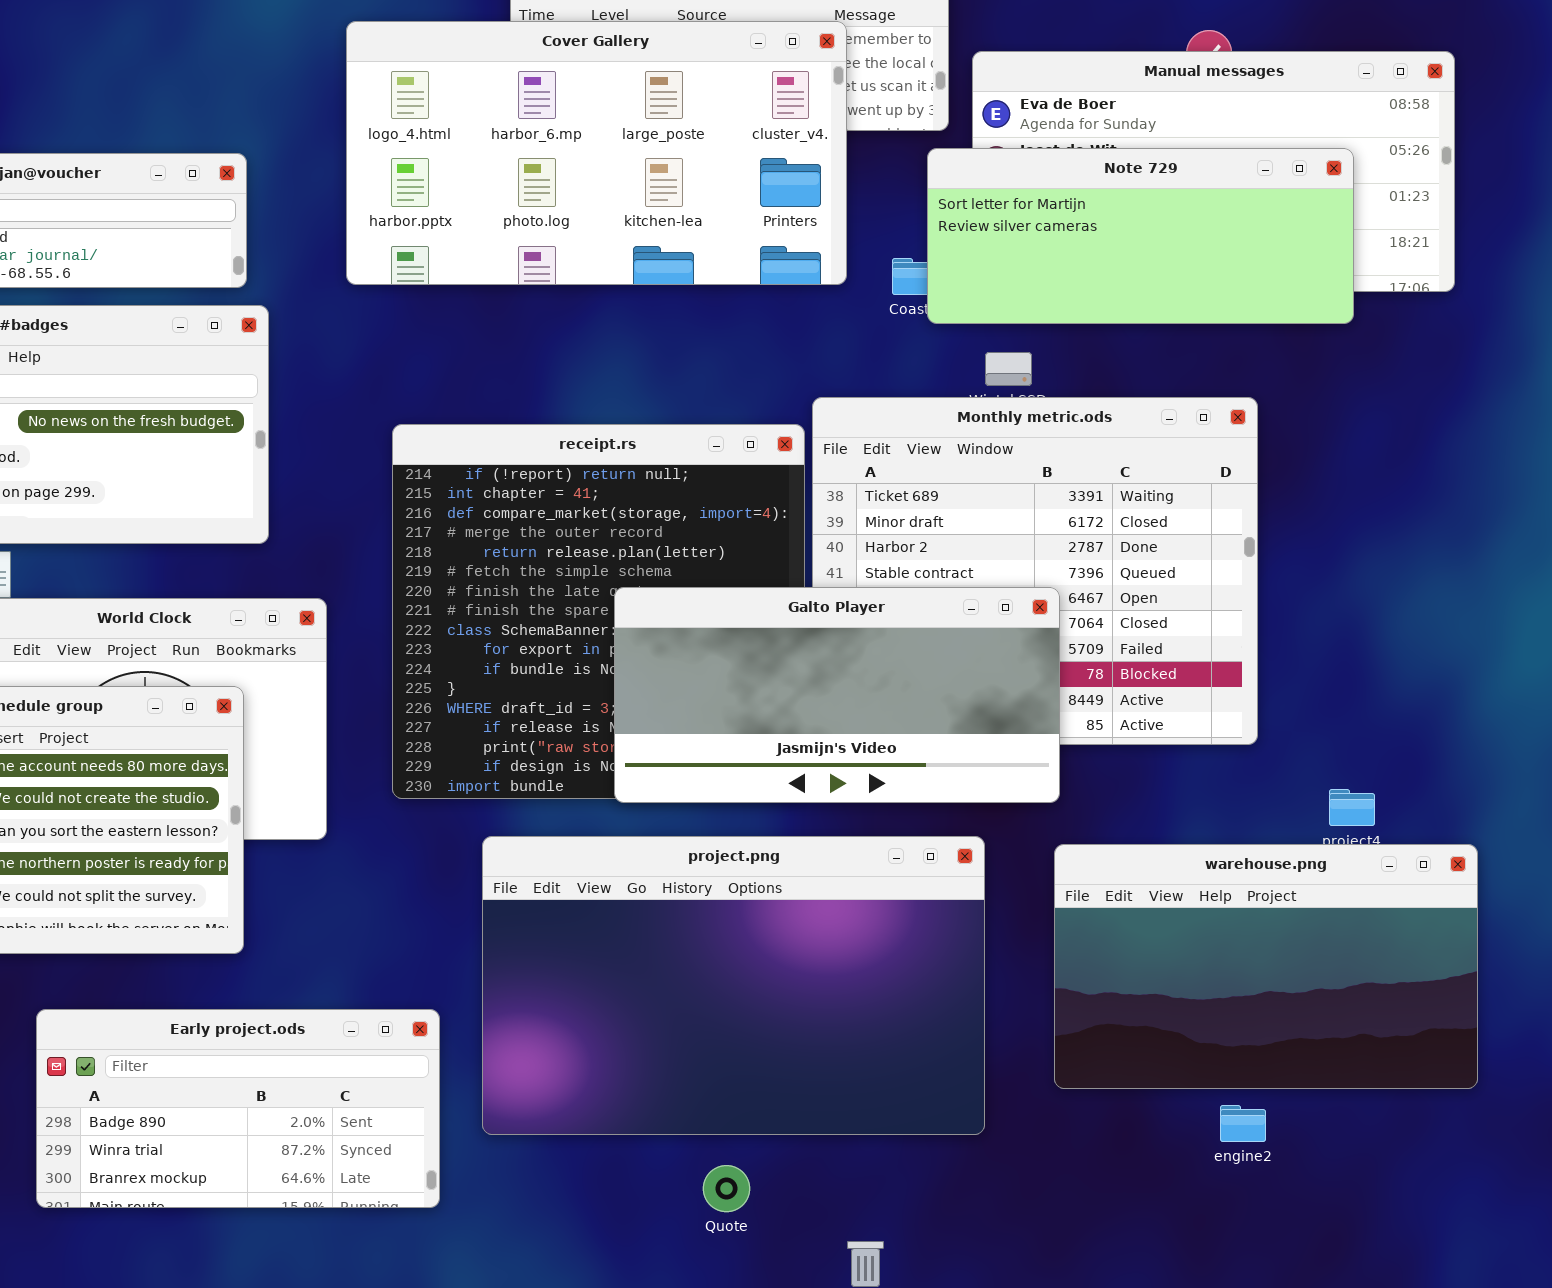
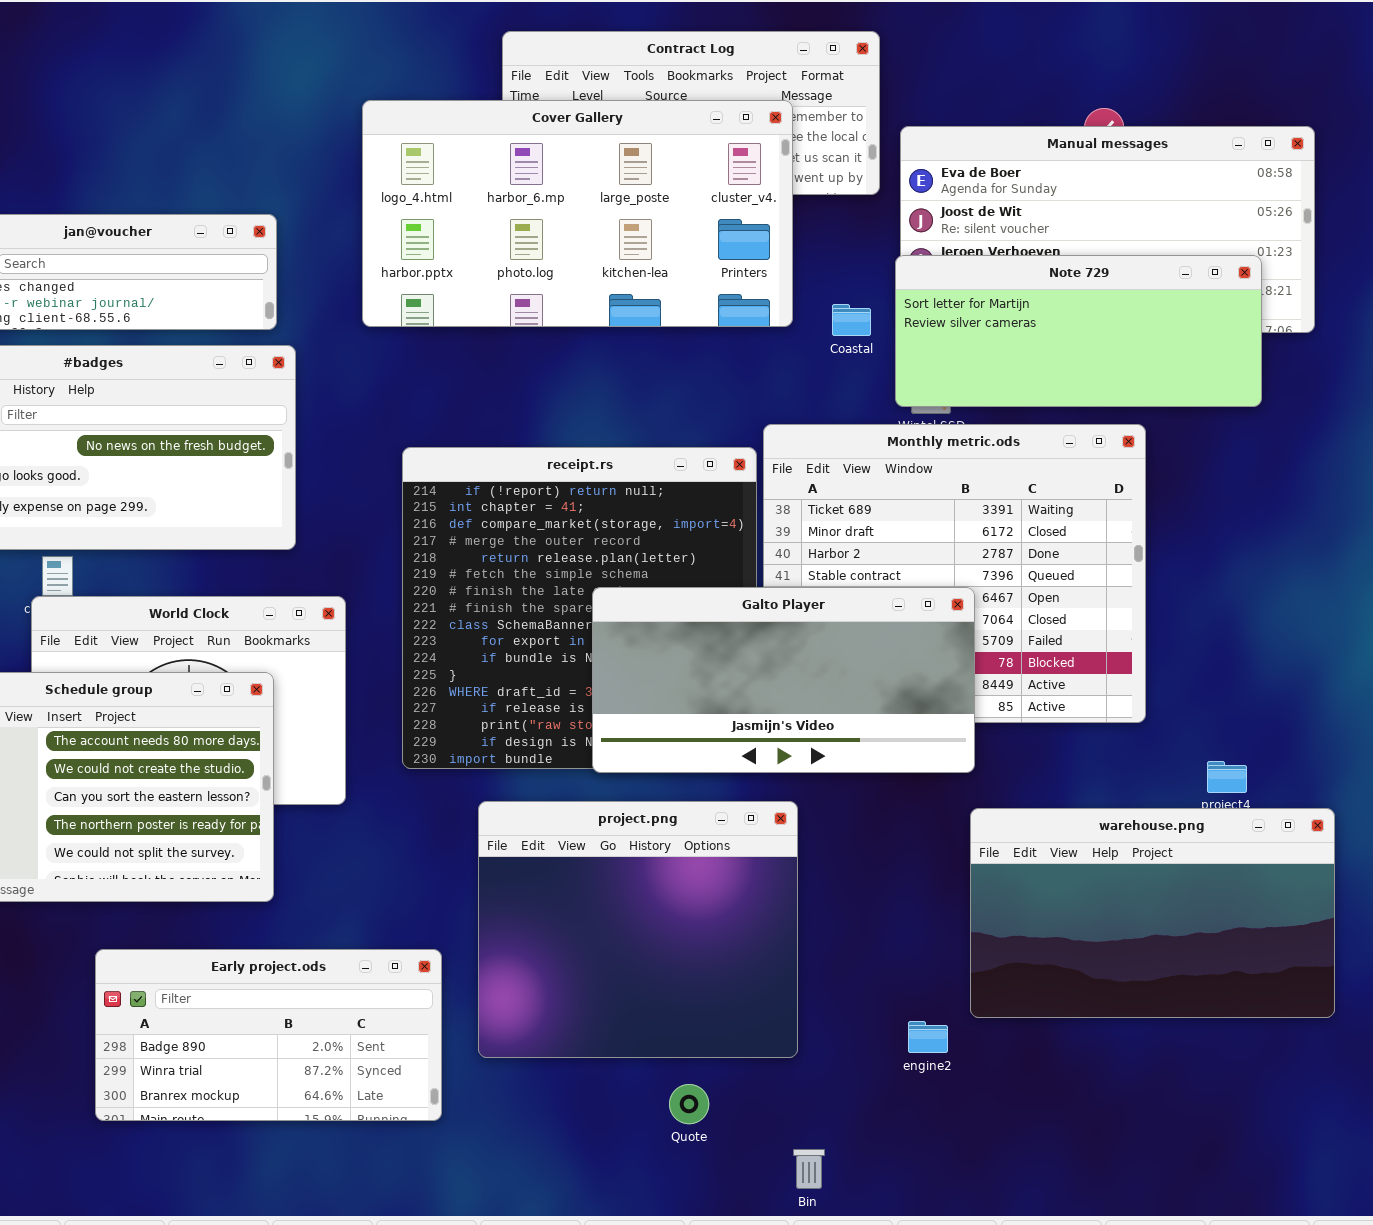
Note 729: [927,148,1354,324] -> [895,255,1262,407], moved
project.png: [482,836,985,1135] -> [478,801,798,1058], resized
engine2: [1220,1105,1266,1142] -> [908,1021,948,1053], moved

